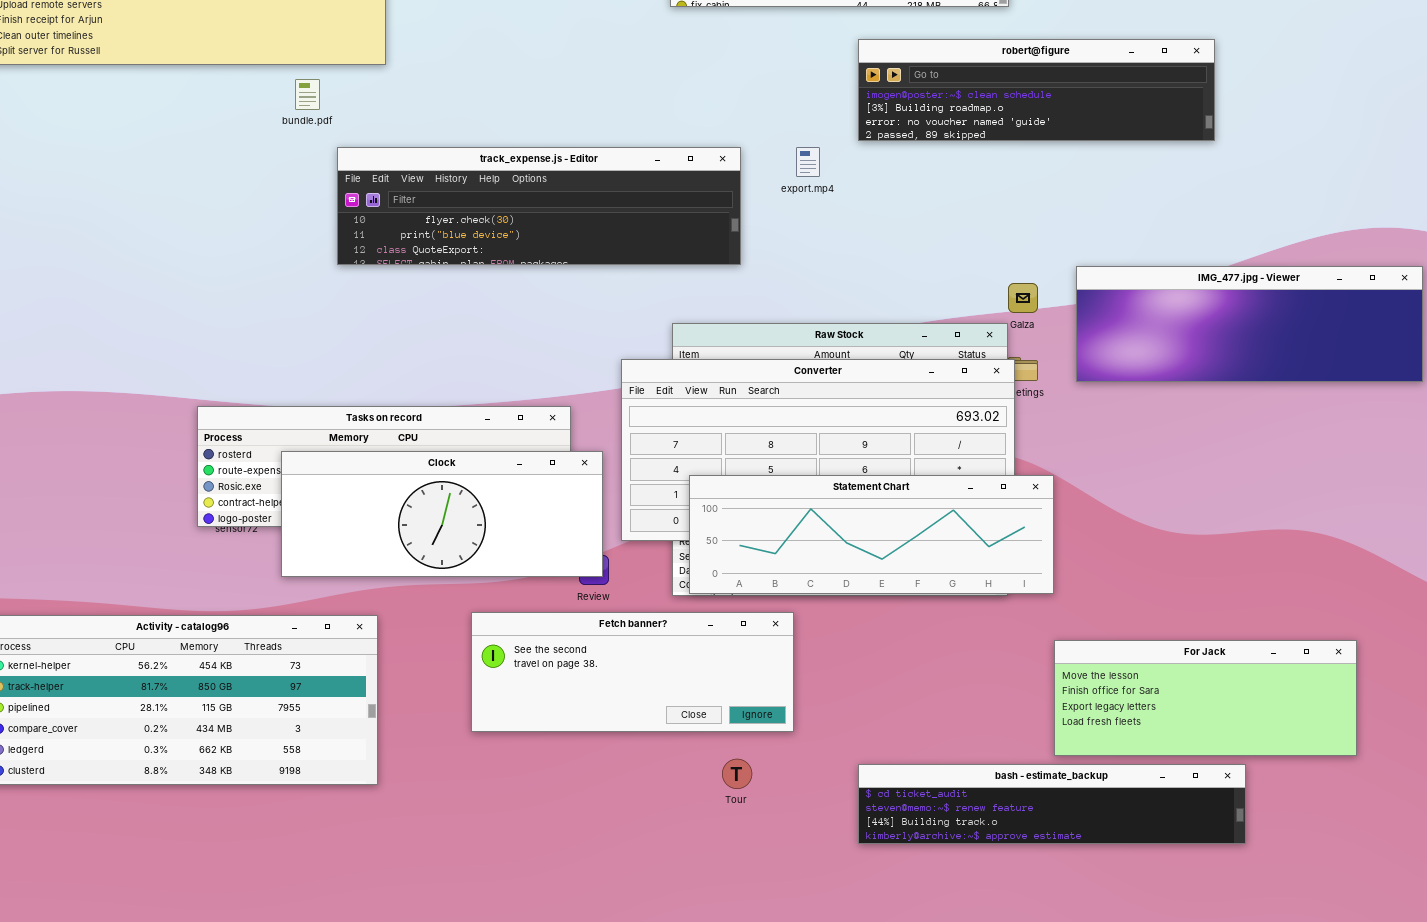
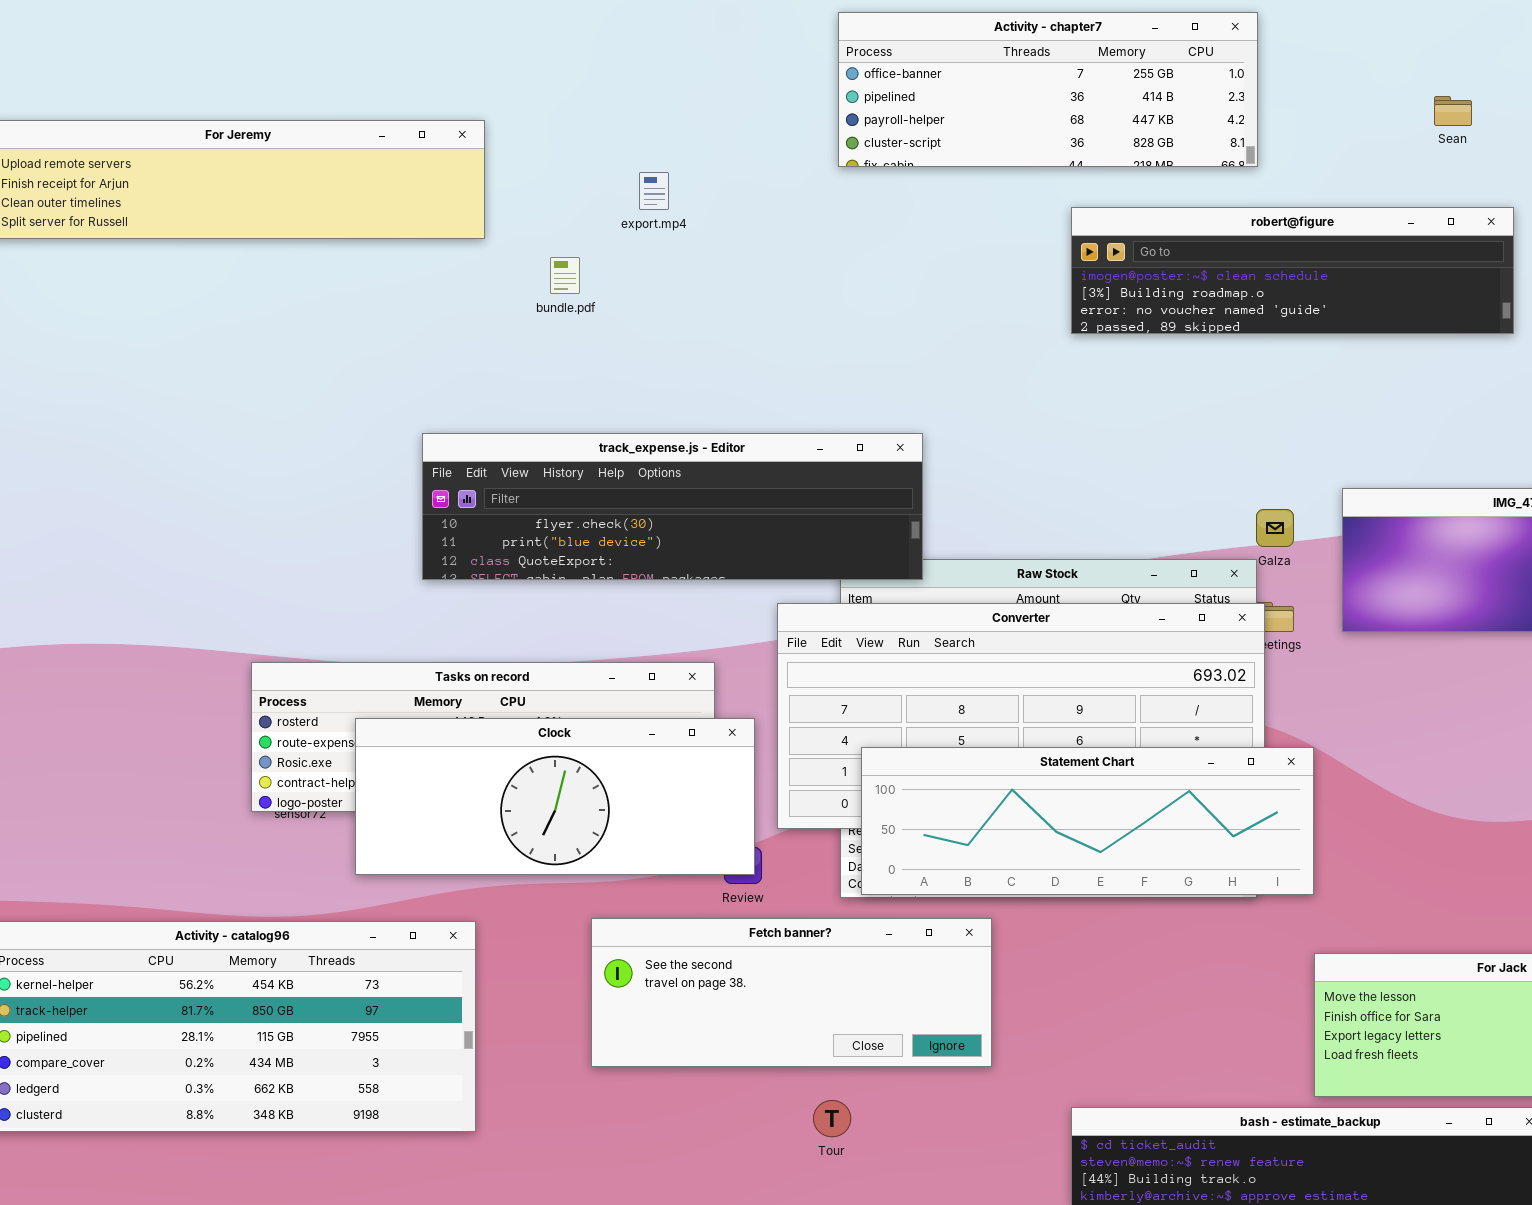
bundle.pdf: [295,79,320,110] -> [550,257,580,294], moved
track_expense.js - Editor: [337,147,741,265] -> [422,433,923,580], moved
export.mp4: [796,147,820,177] -> [639,172,669,210], moved
Tour: [722,759,752,789] -> [813,1100,851,1137], moved

